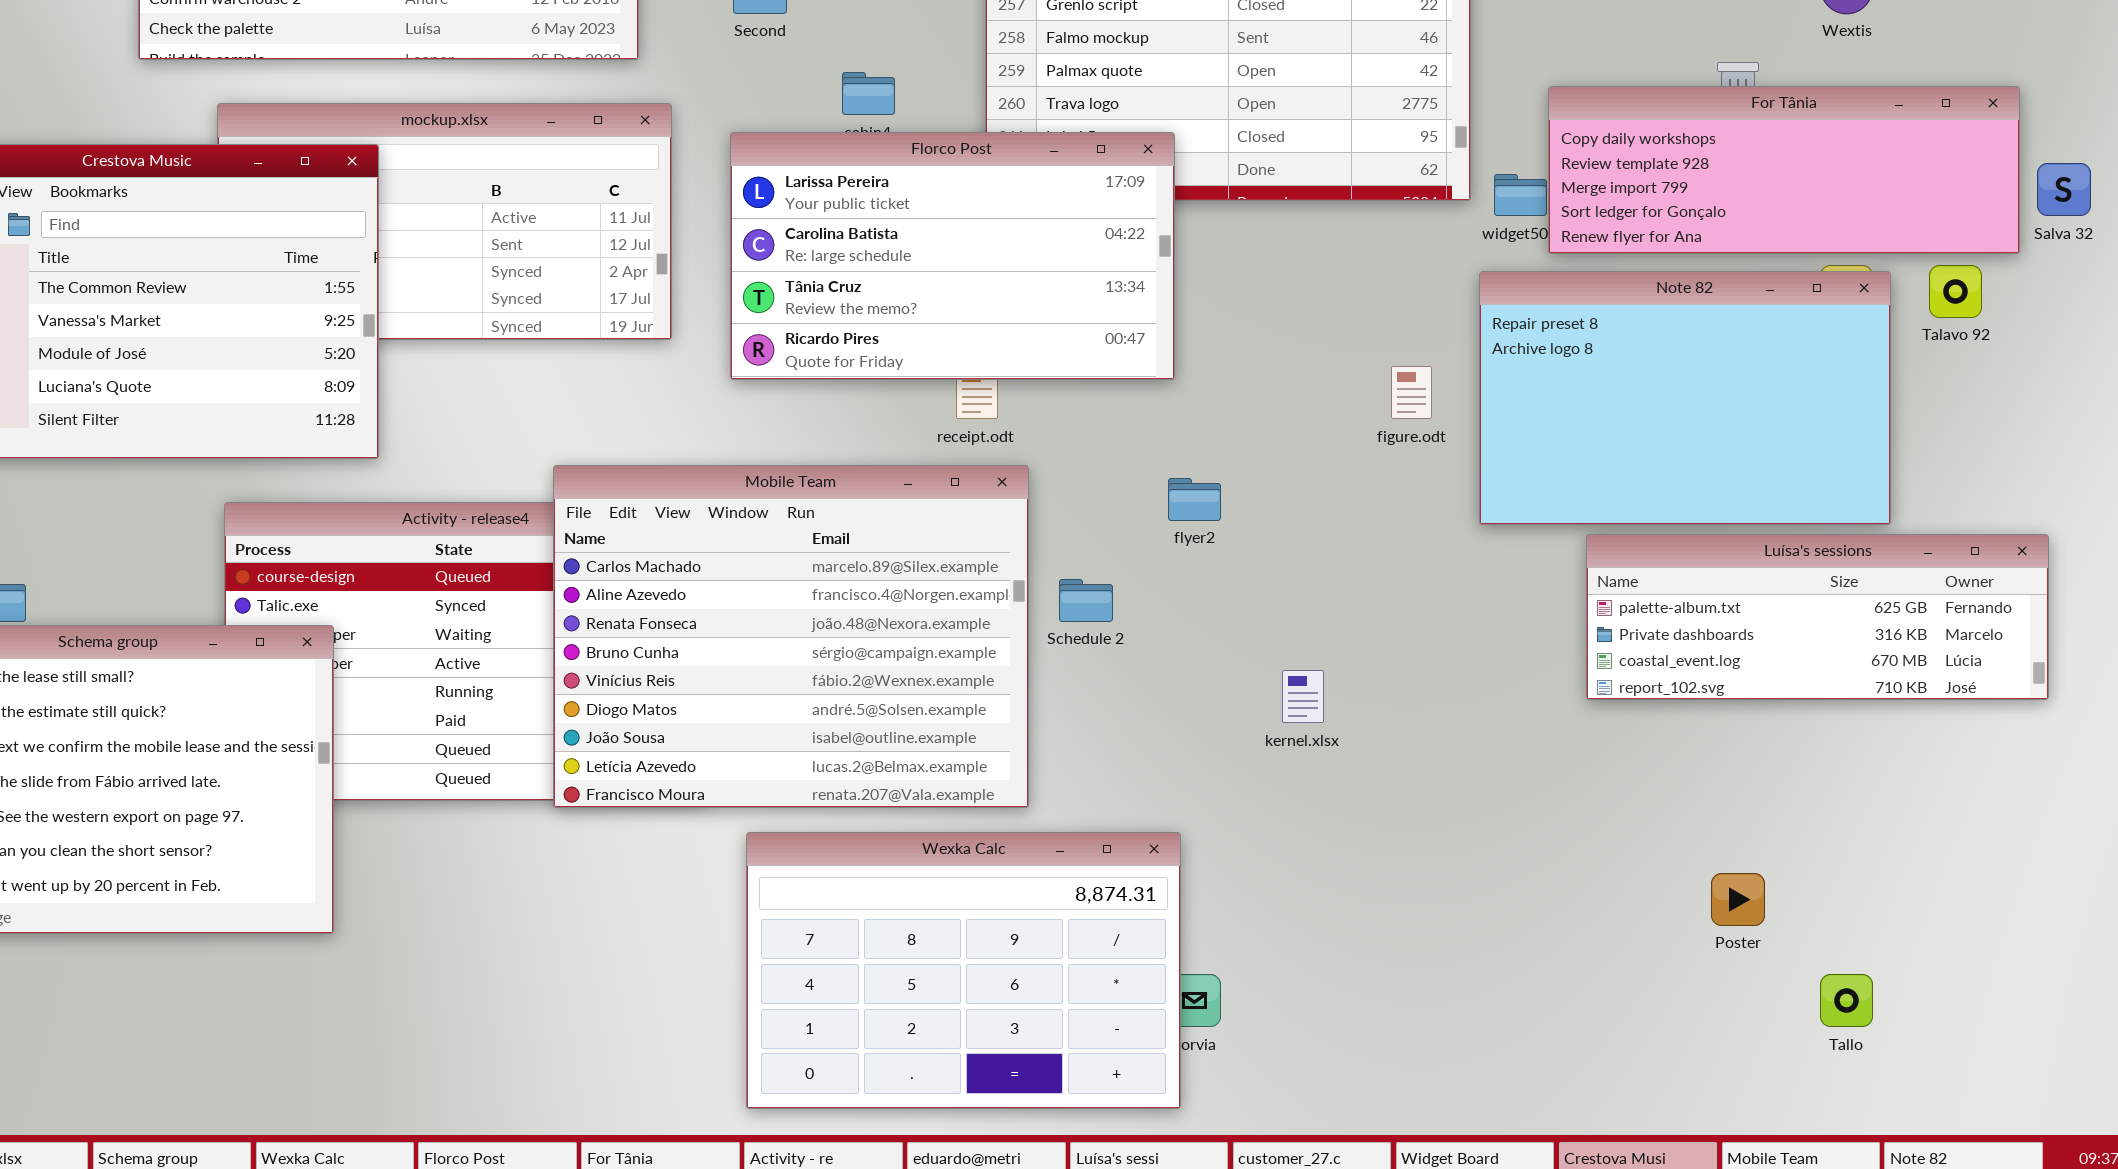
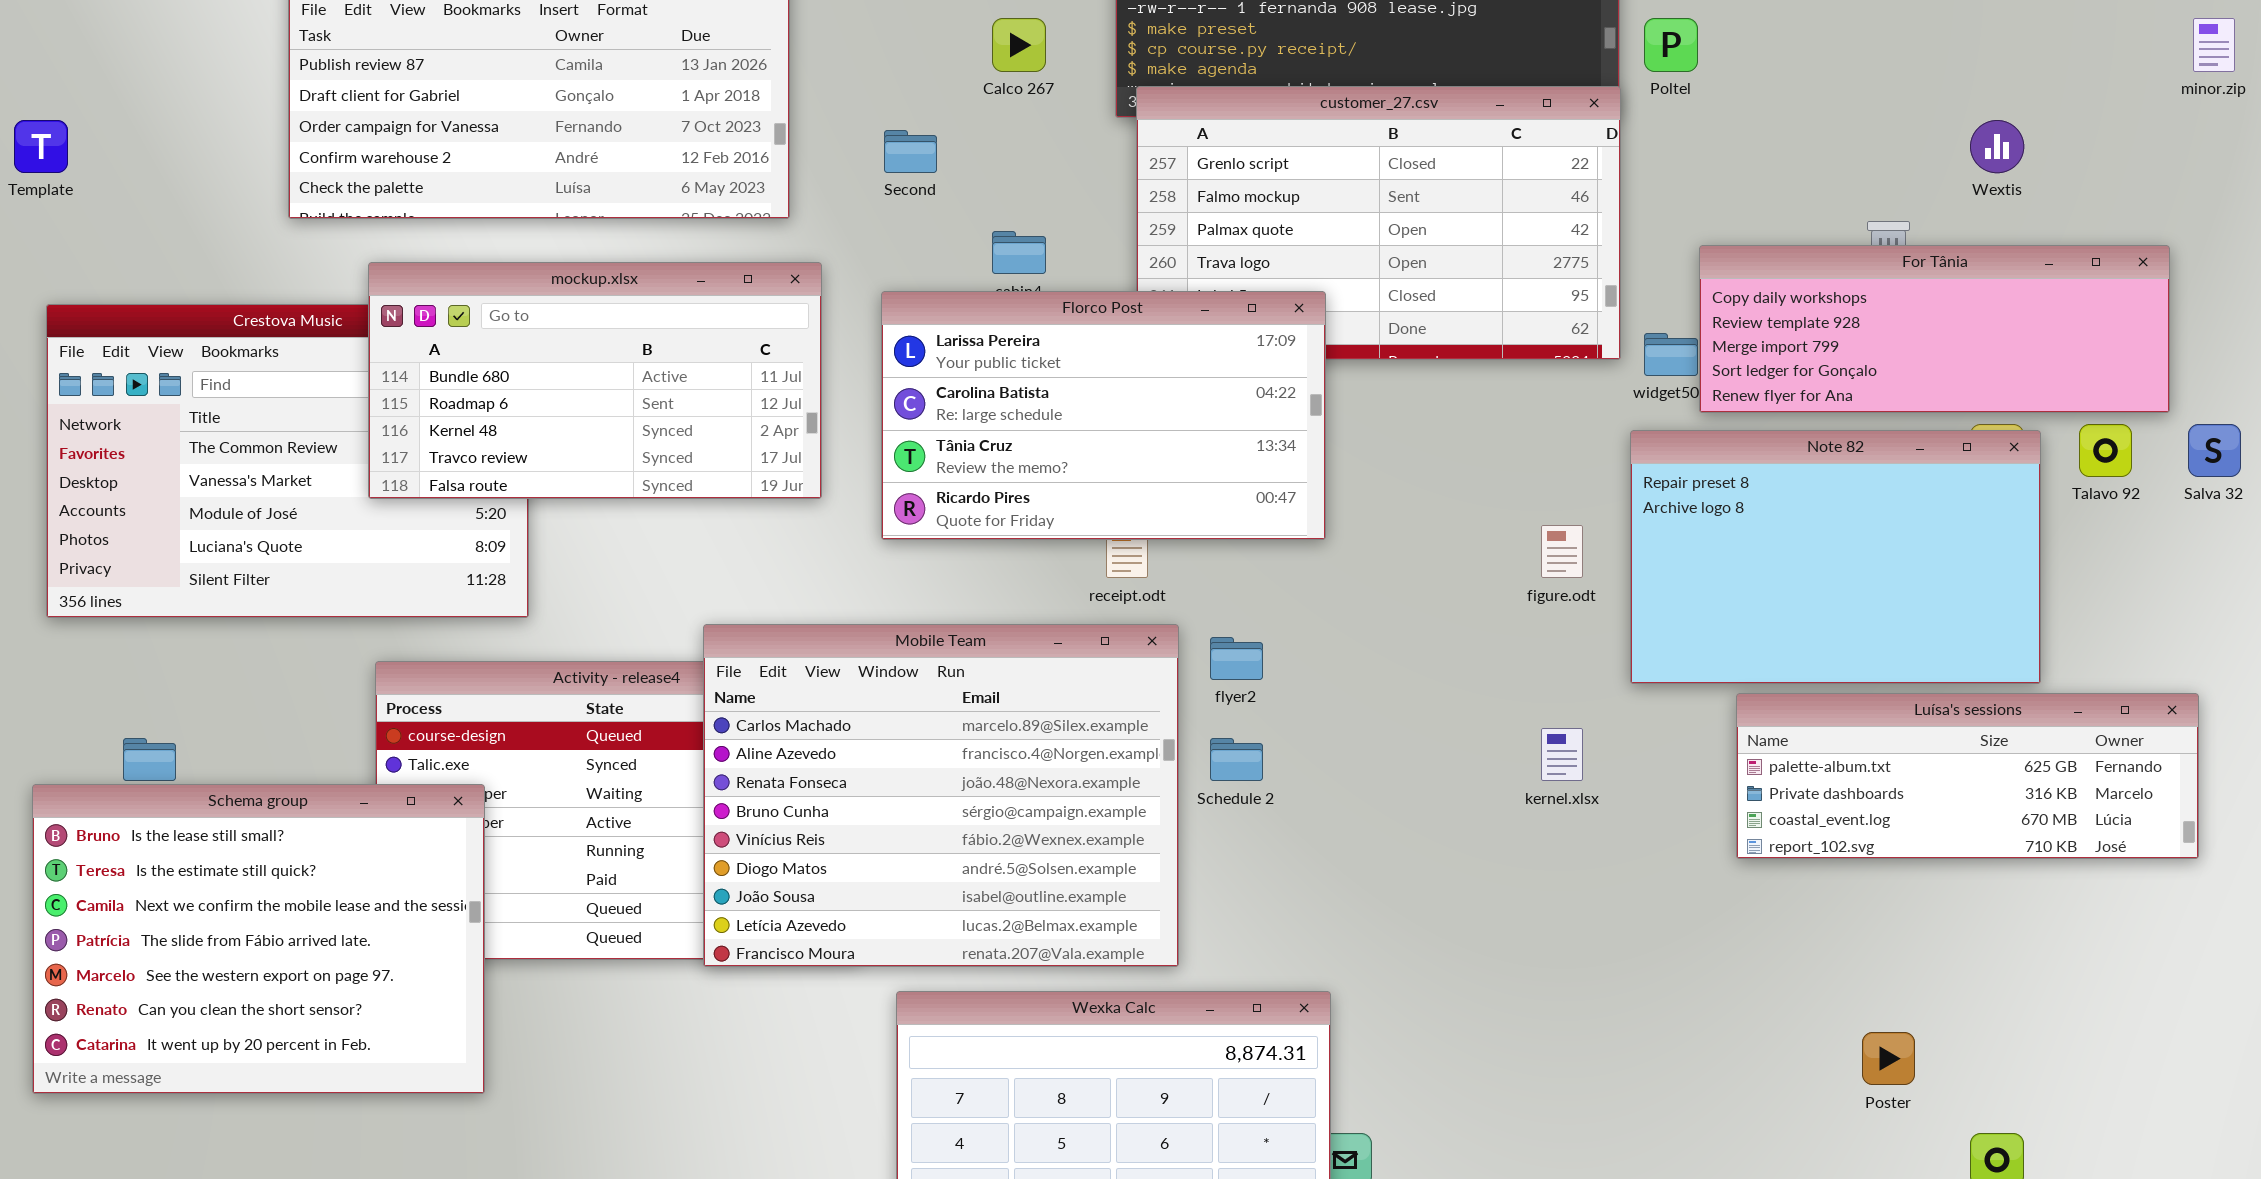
mockup.xlsx: [217,103,672,340] -> [368,262,822,499], raised
Salva 32: [2037,163,2091,216] -> [2188,424,2241,477], moved
flyer2: [1168,478,1221,521] -> [1210,637,1263,680], moved
kernel.xlsx: [1282,670,1324,723] -> [1541,728,1583,781], moved

